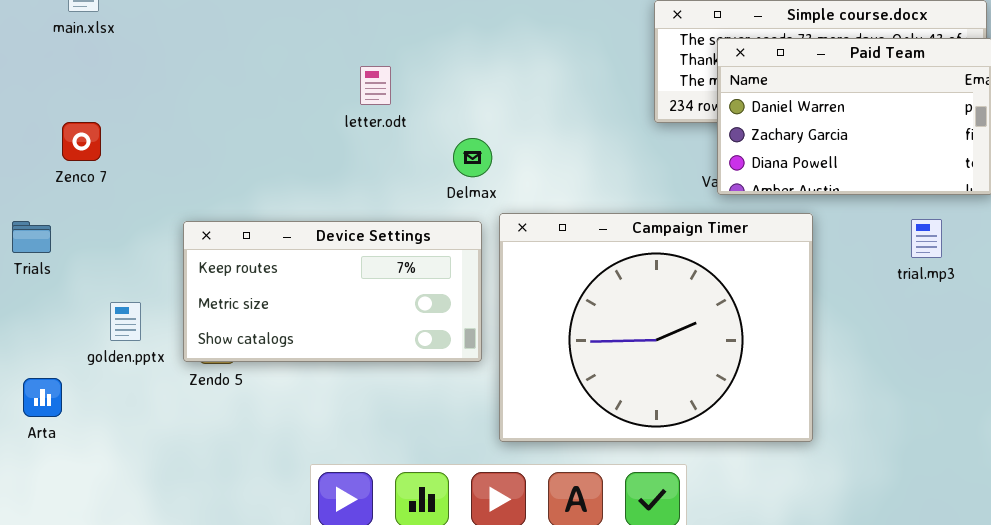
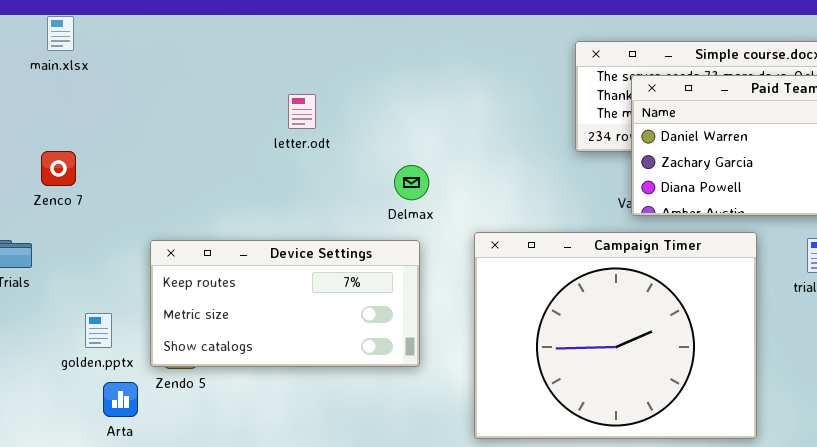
letter.odt: [360,66,391,105] -> [288,94,316,129], moved
Campaign Timer: [499,213,813,442] -> [474,232,757,439], moved
Arta: [23,378,62,417] -> [103,382,138,417], moved

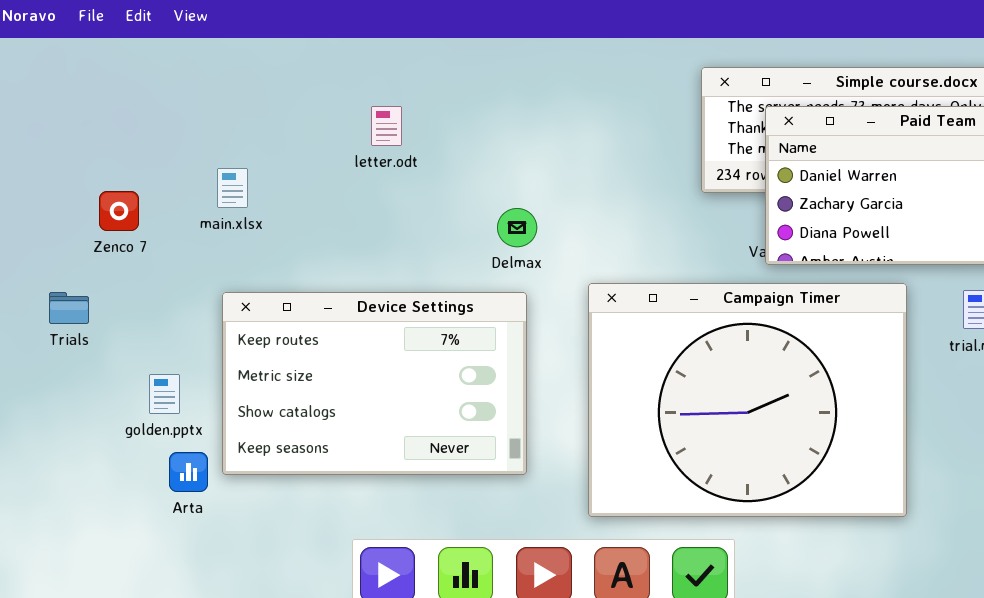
main.xlsx: [47,16,74,51] -> [217,168,248,208], moved
letter.odt: [288,94,316,129] -> [371,106,402,146], moved
Device Settings: [150,240,420,367] -> [222,292,527,475], resized

